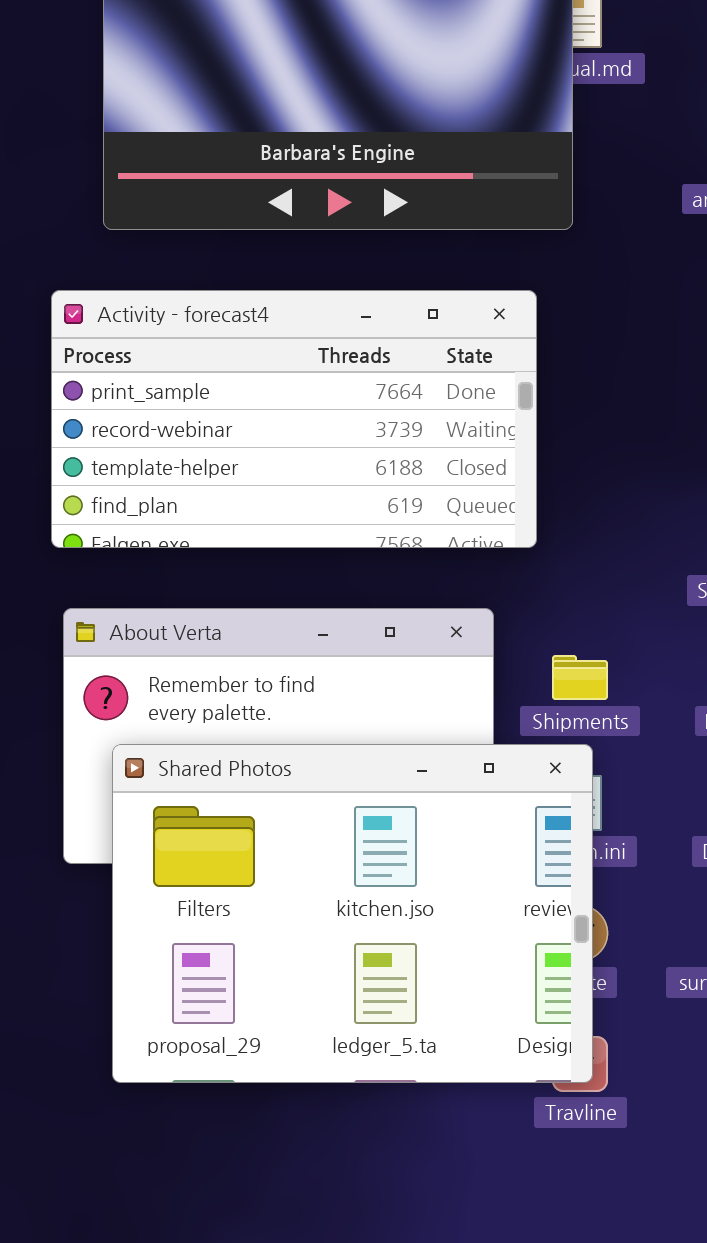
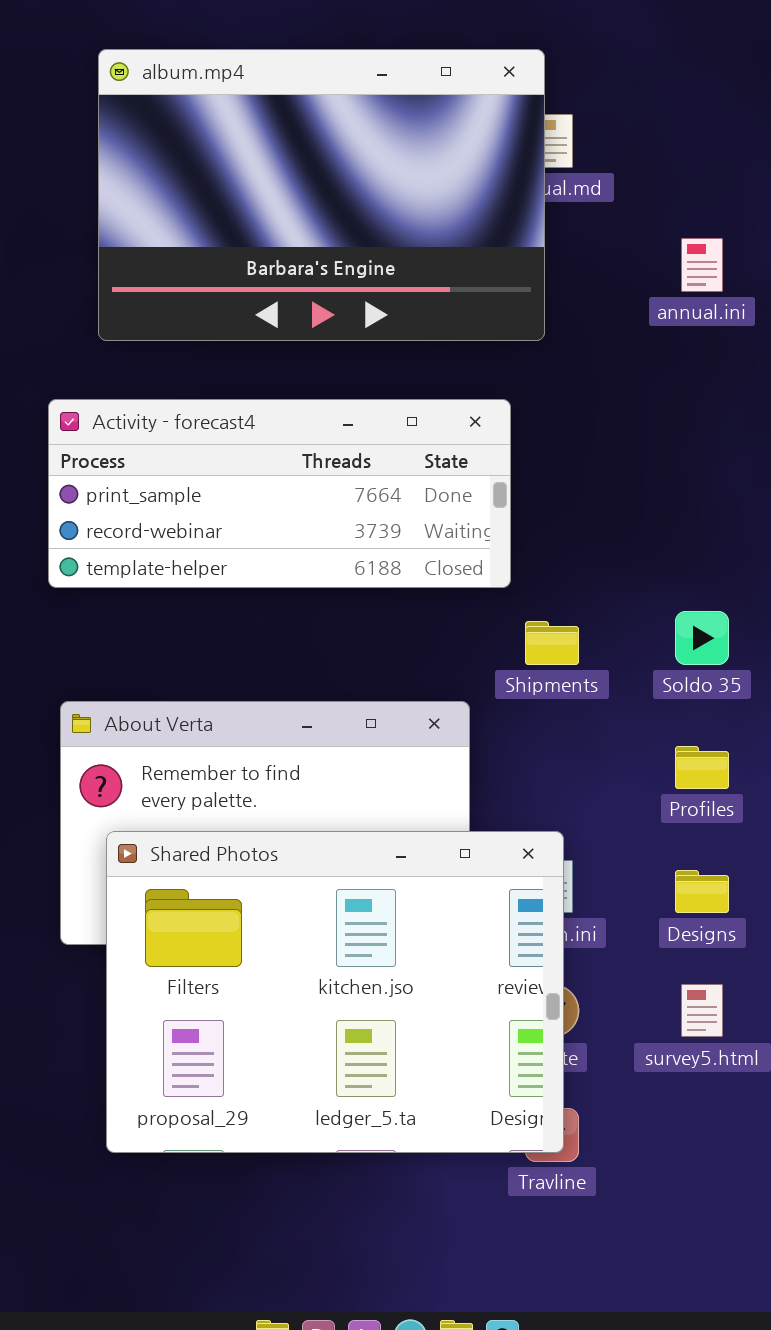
Activity - forecast4: [51,290,537,548] -> [48,399,511,588], resized
Shipments: [552,655,608,700] -> [525,621,579,665], moved

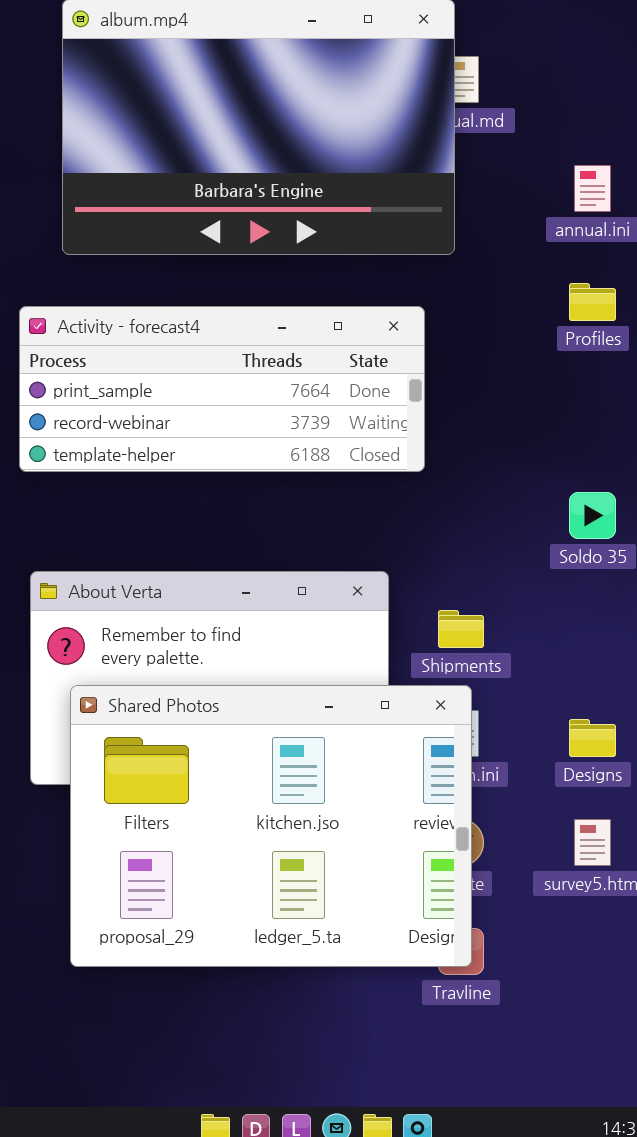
Shipments: [525,621,579,665] -> [438,610,484,648], moved
Profiles: [675,746,729,789] -> [569,283,616,321], moved

